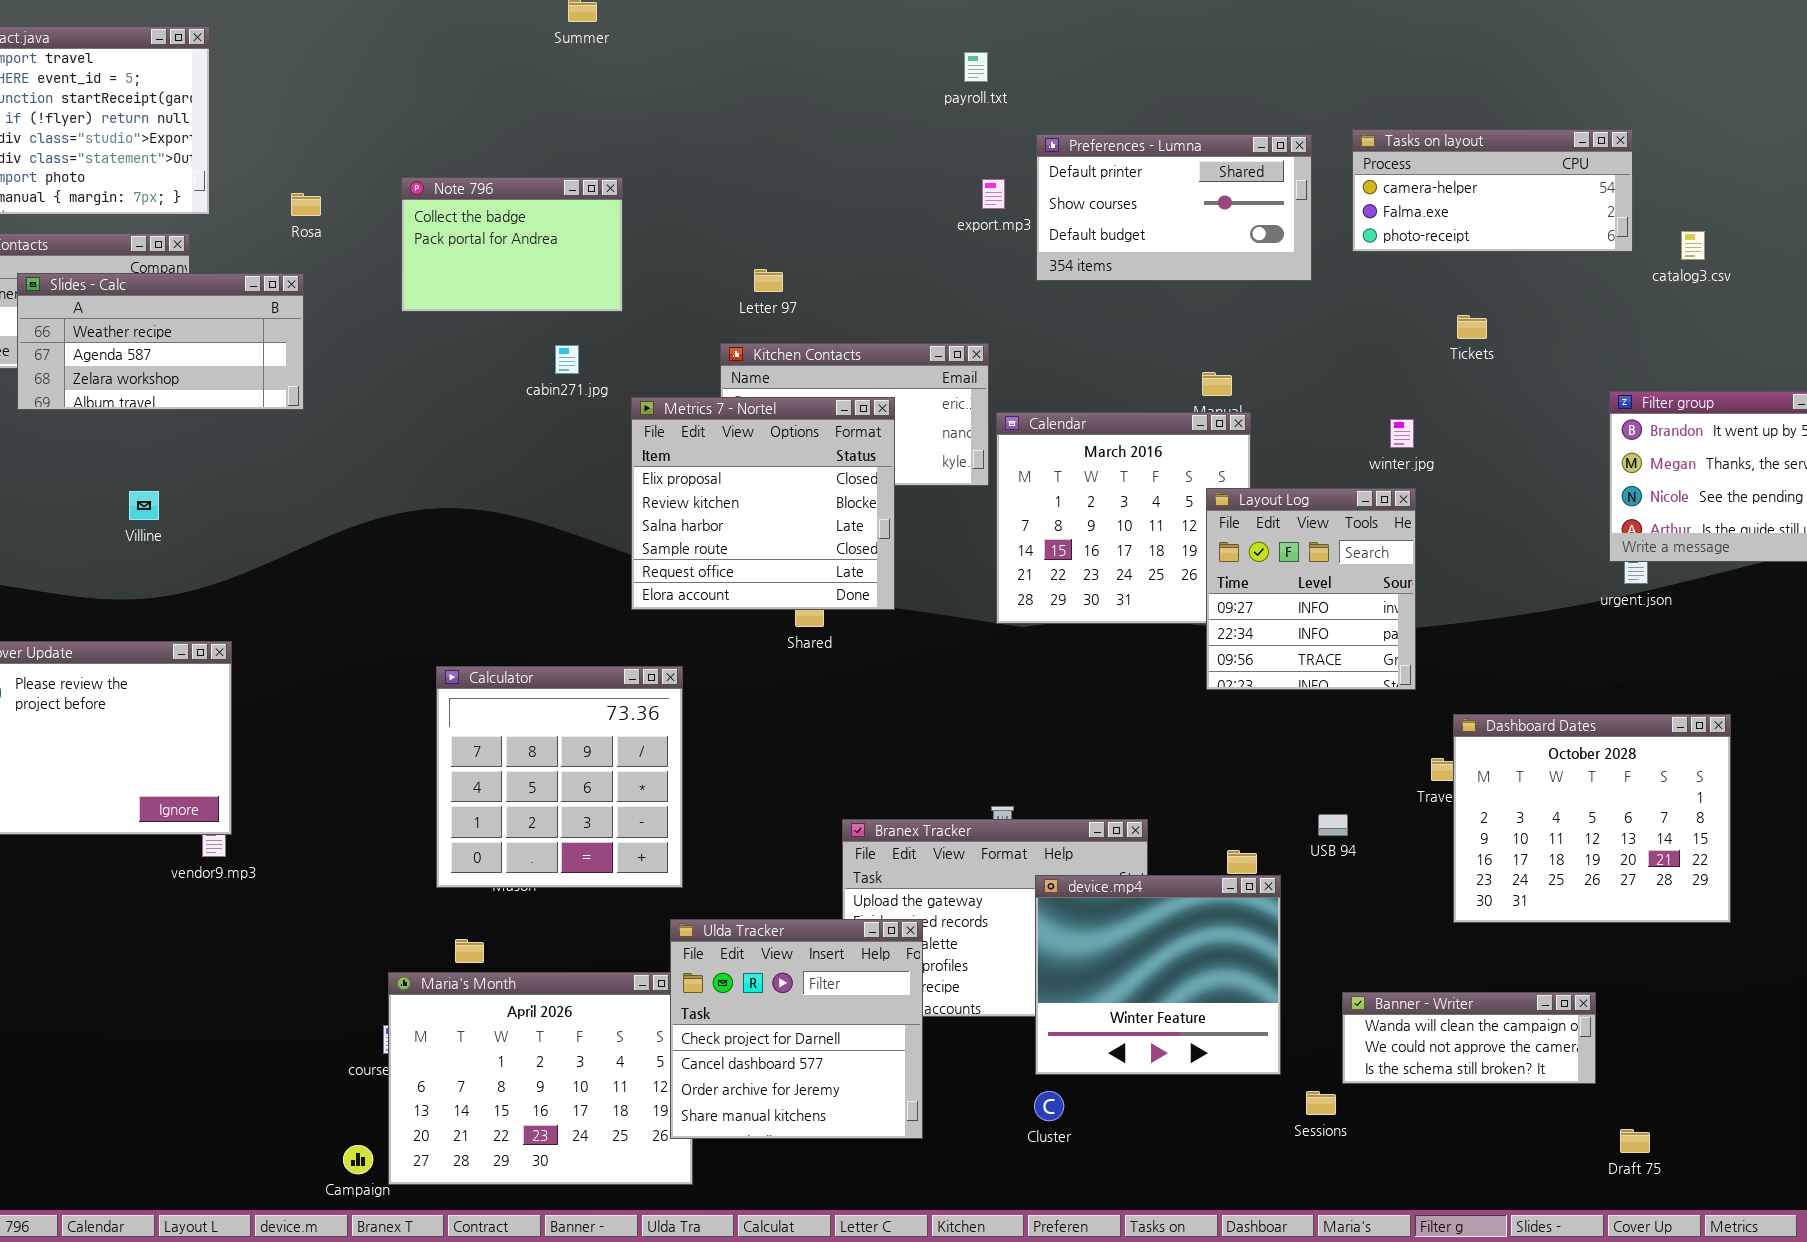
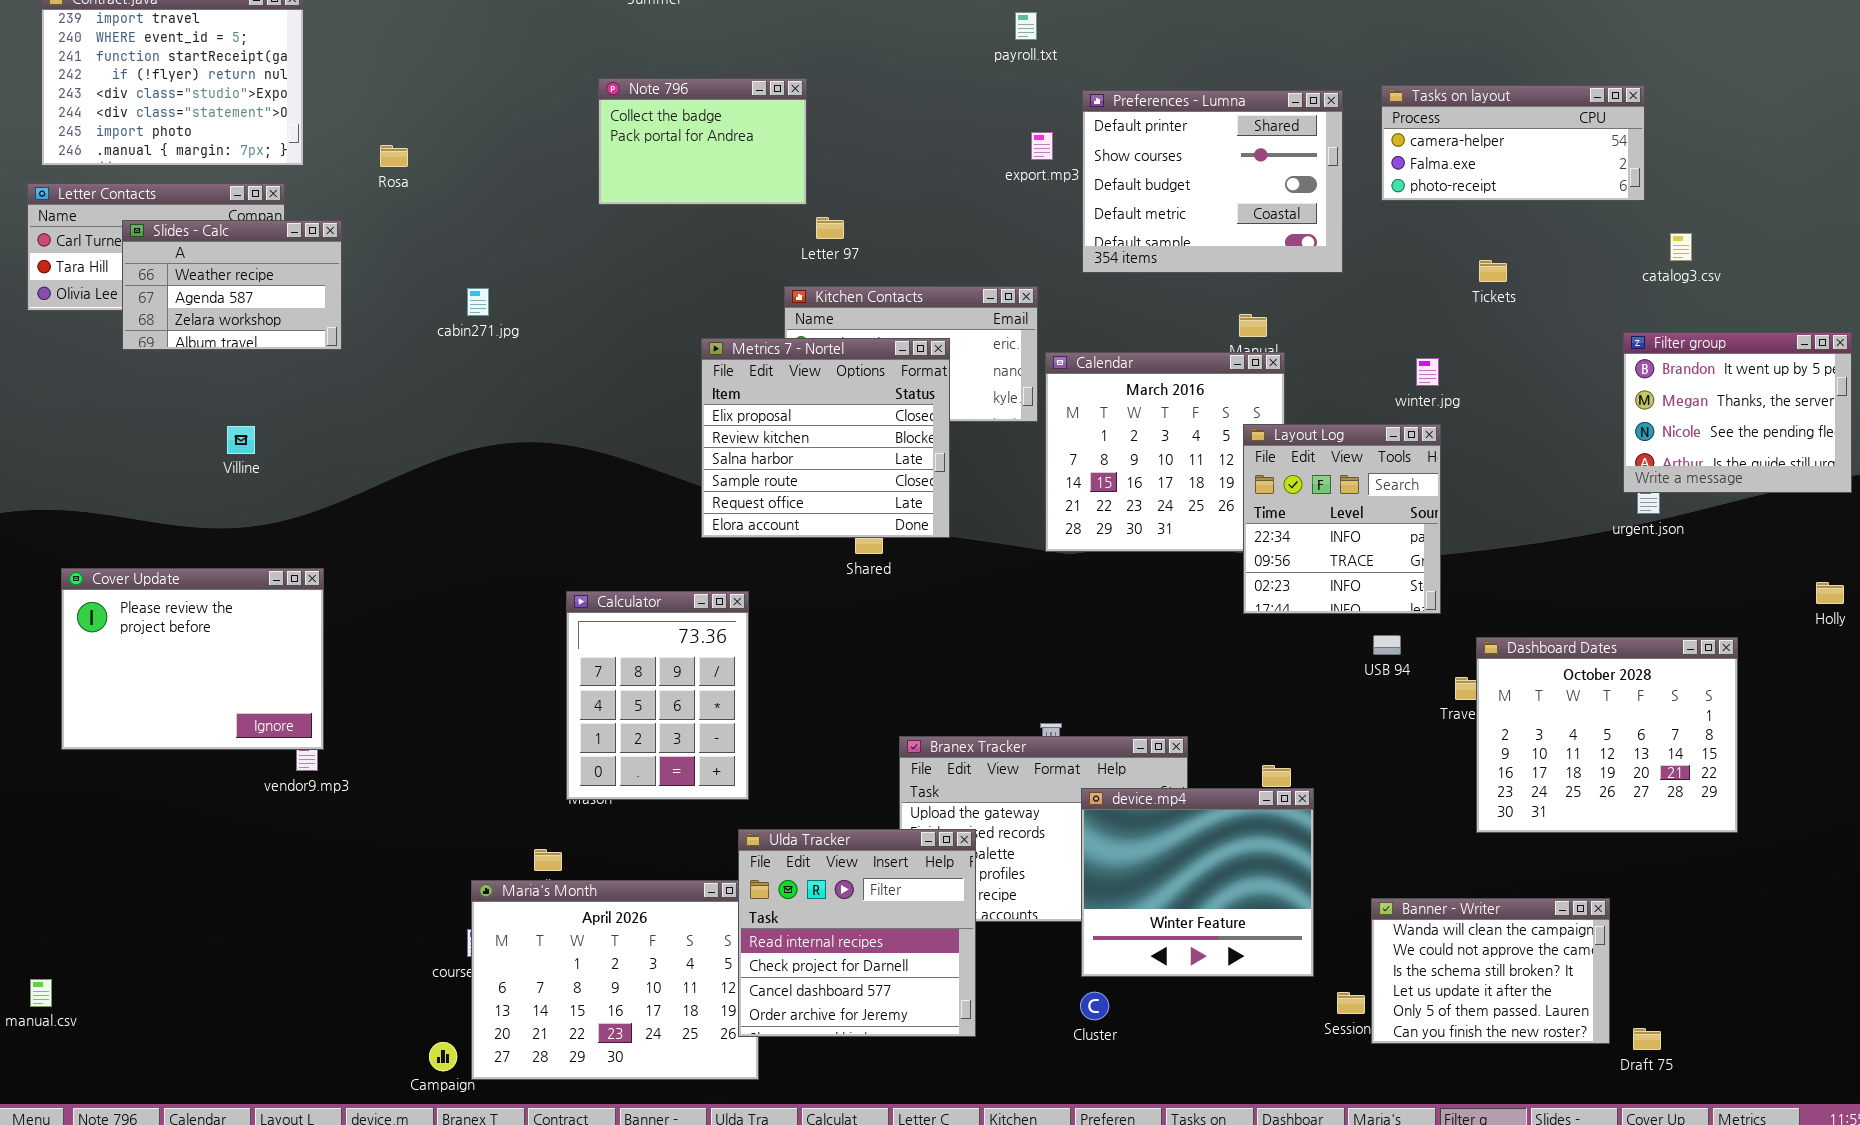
Preferences - Lumna: [1036,134,1312,281] -> [1082,90,1343,273], resized
Note 796: [401,177,623,312] -> [598,78,807,205], moved
catalog3.csv: [1681,231,1705,260] -> [1670,233,1692,261], moved
Slides - Calc: [17,273,304,410] -> [122,220,342,350], resized
cabin271.jpg: [555,345,579,374] -> [467,288,489,316], moved
Layout Log: [1206,488,1416,690] -> [1243,424,1441,614], scrolled down 1 row
Calculator: [436,666,683,888] -> [566,591,749,800], resized
USB 94: [1318,814,1348,836] -> [1373,635,1401,655], moved
Ulda Tracker: [670,919,923,1139] -> [738,829,976,1037], scrolled up 1 row
Banner - Writer: [1342,992,1596,1084] -> [1371,898,1610,1044], resized

